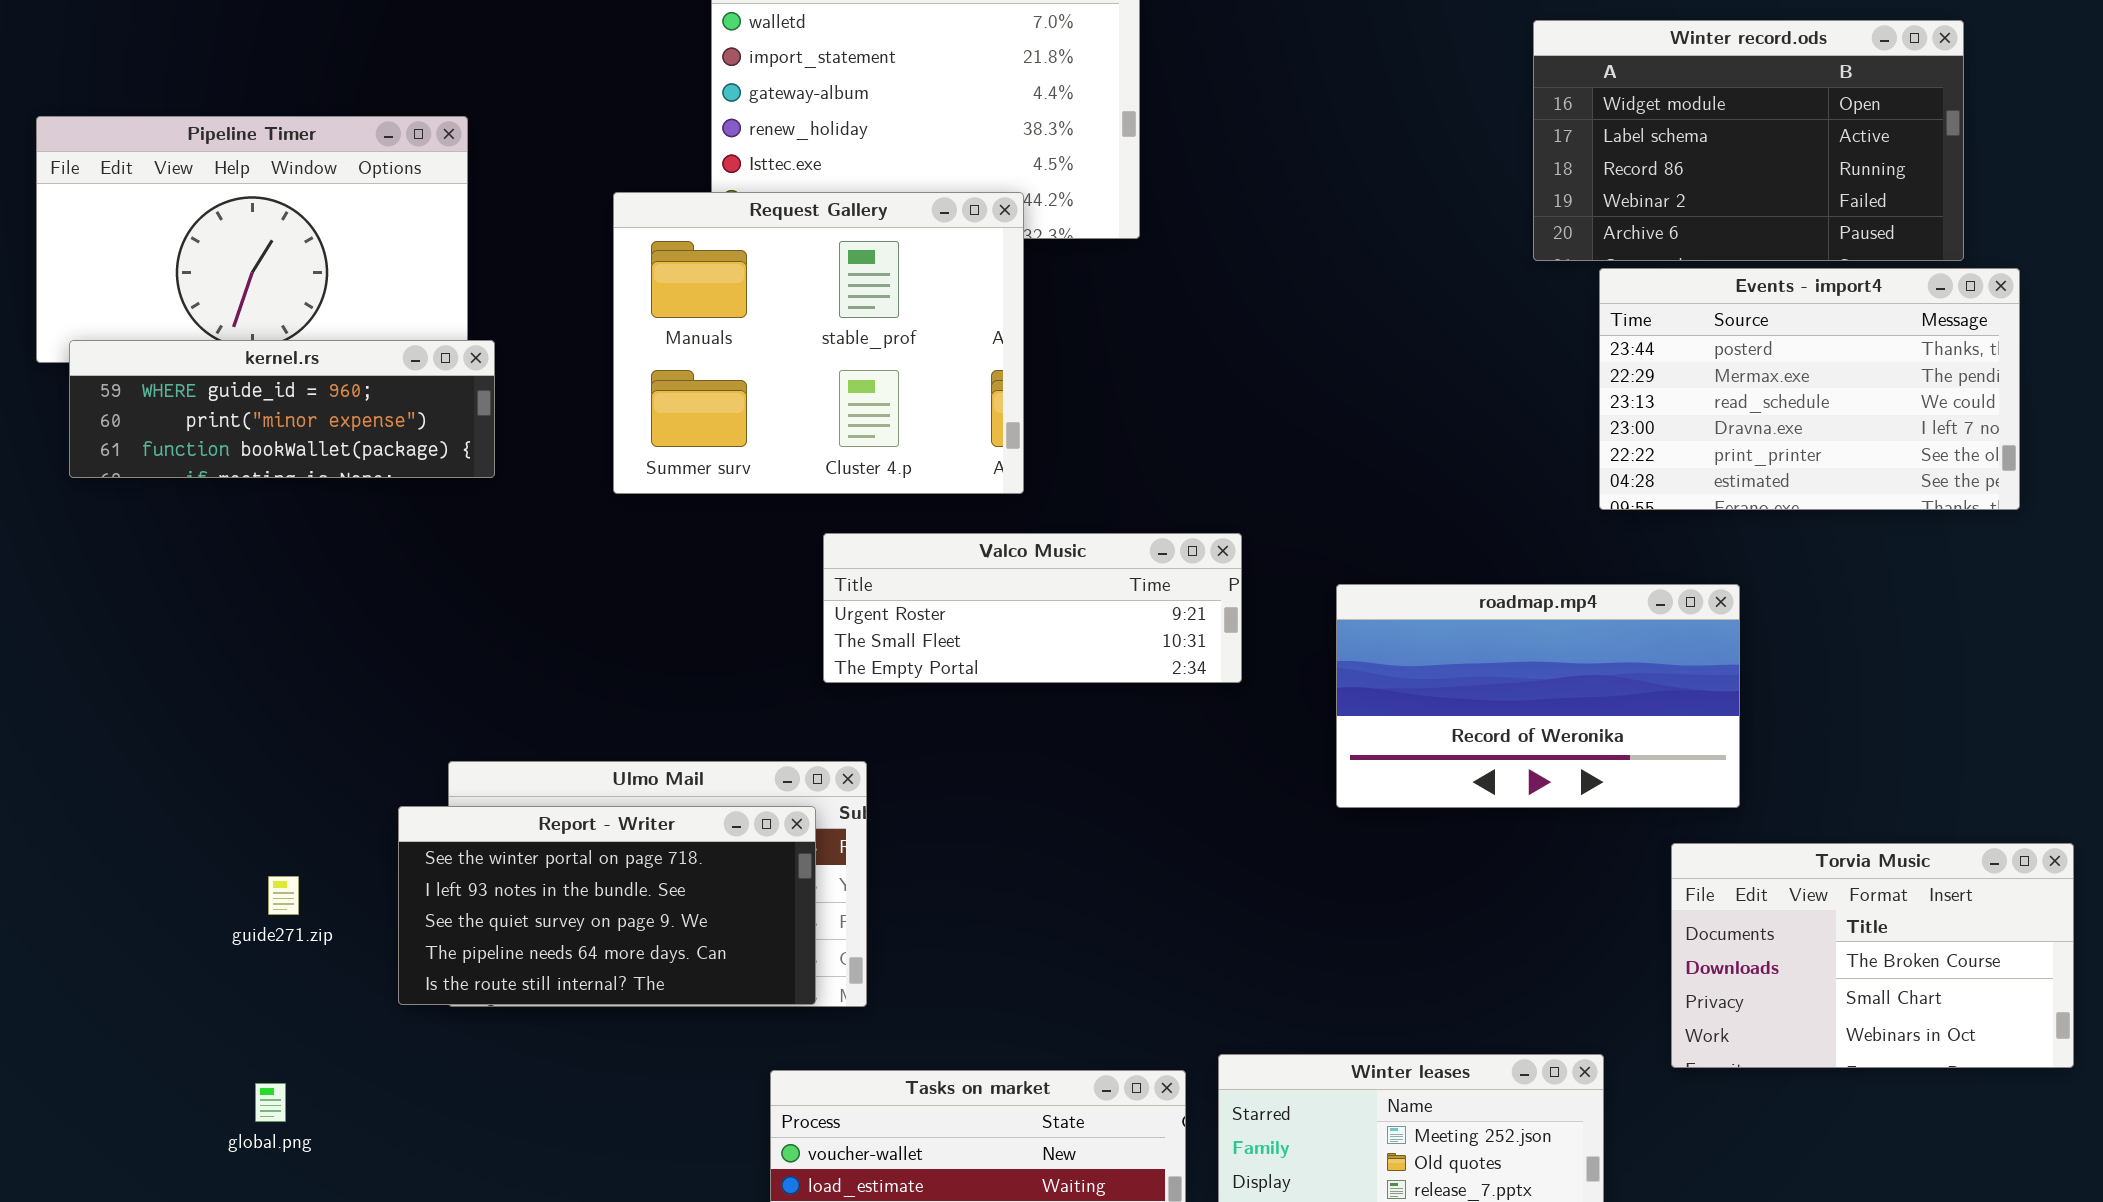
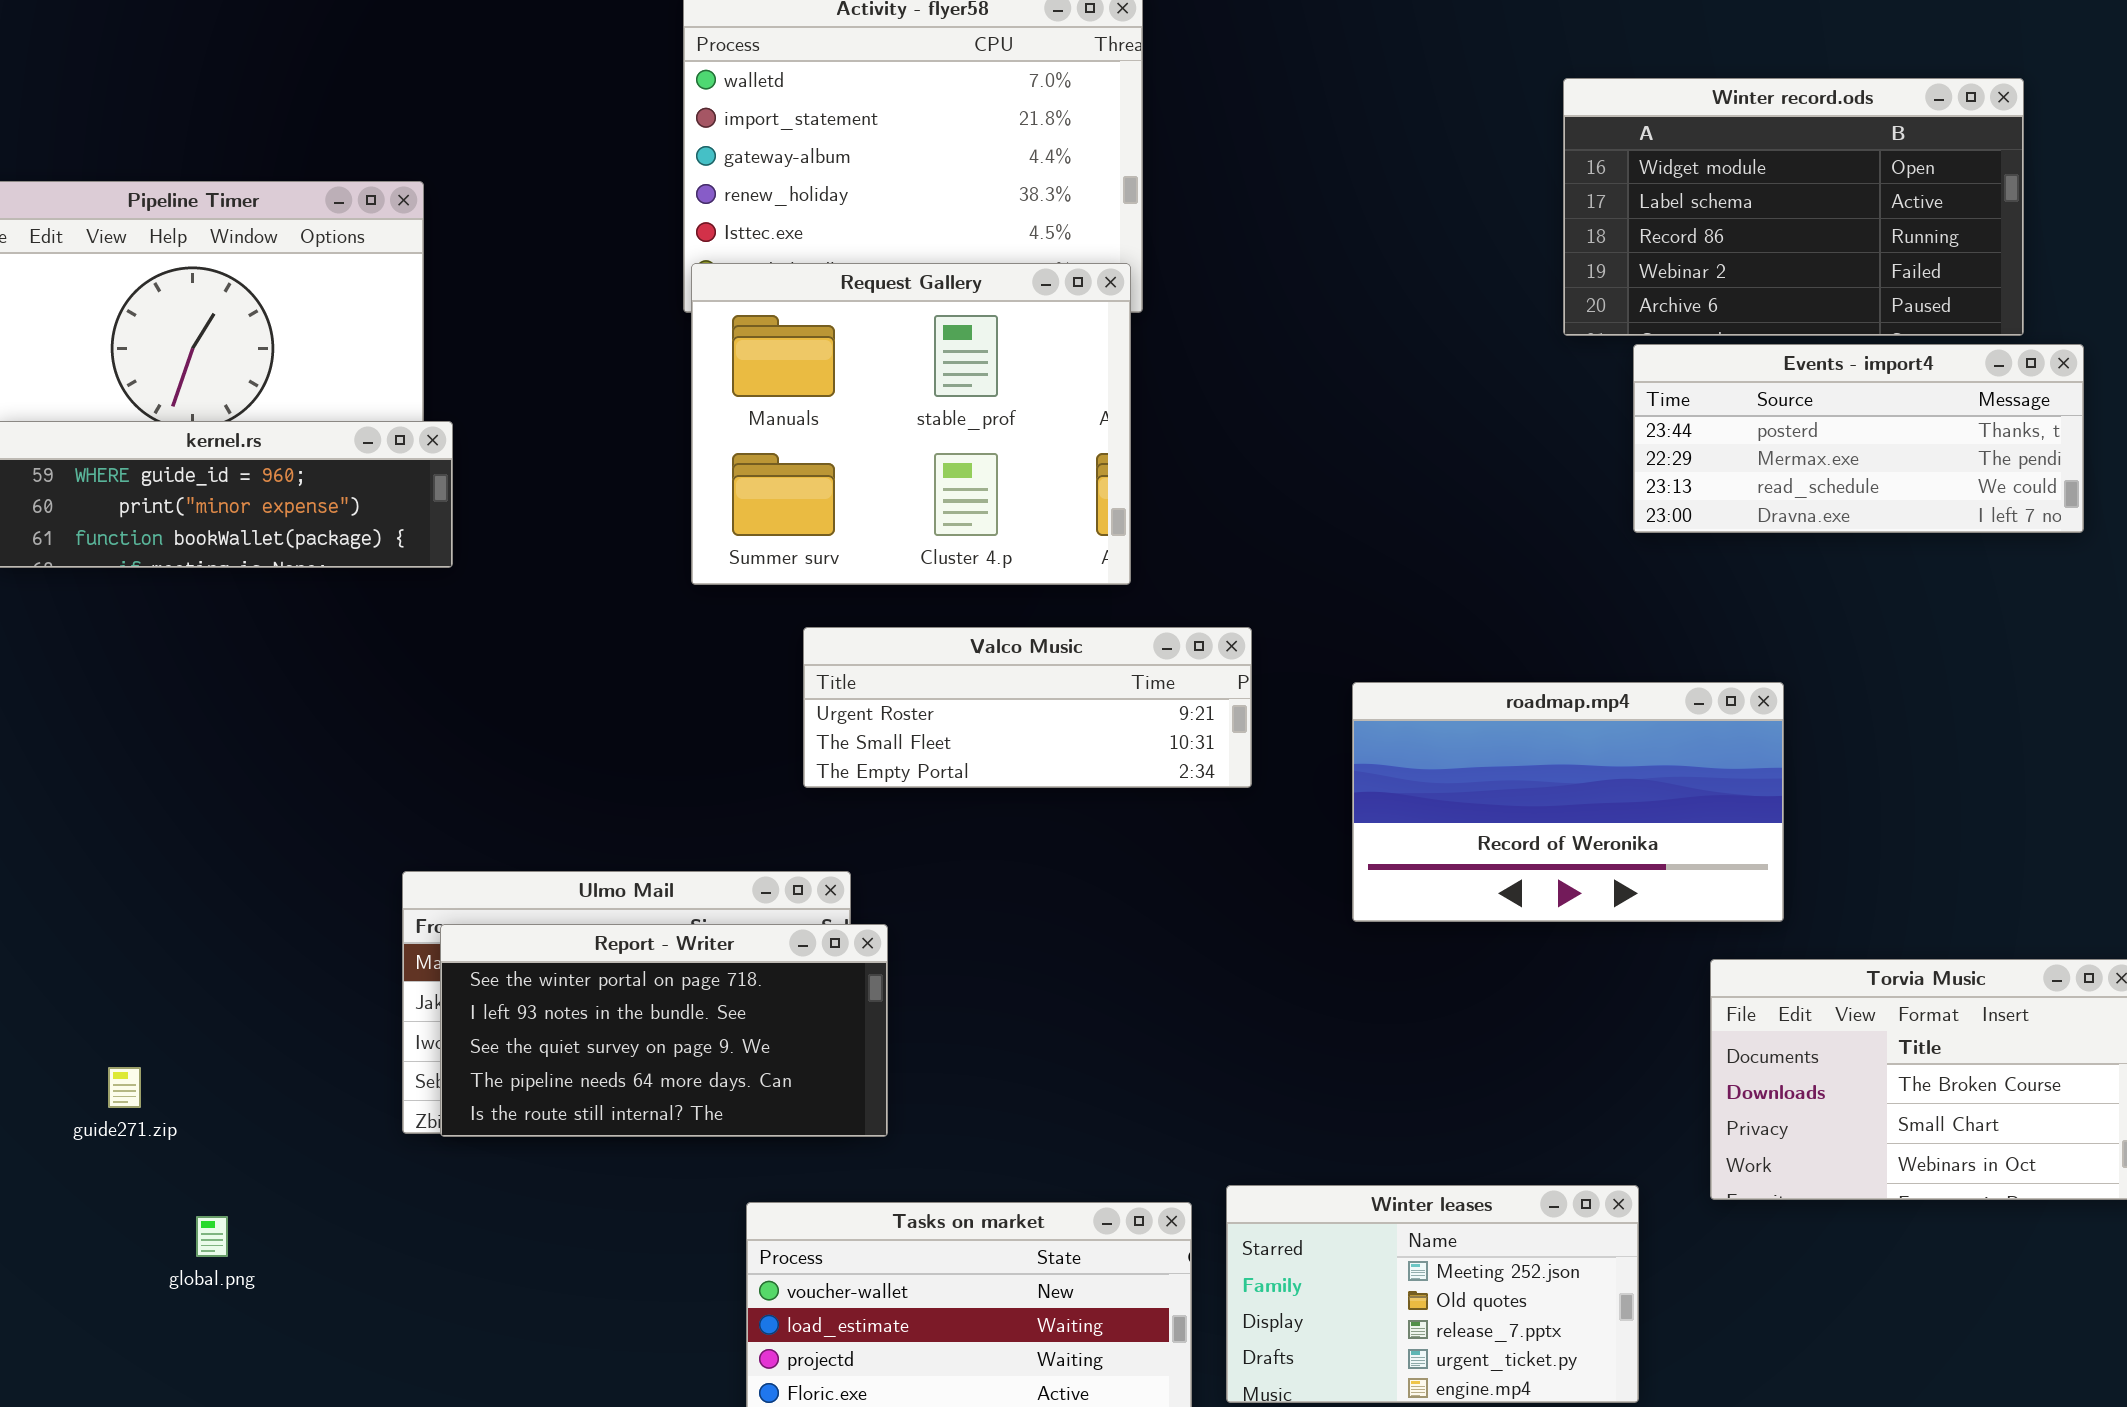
Request Gallery: [613,192,1024,494] -> [691,263,1131,585], moved
Events - import4: [1599,268,2020,510] -> [1633,344,2084,533], resized
Report - Writer: [398,806,816,1005] -> [440,924,888,1137], moved
guide271.zip: [268,876,299,915] -> [108,1067,141,1108], moved

